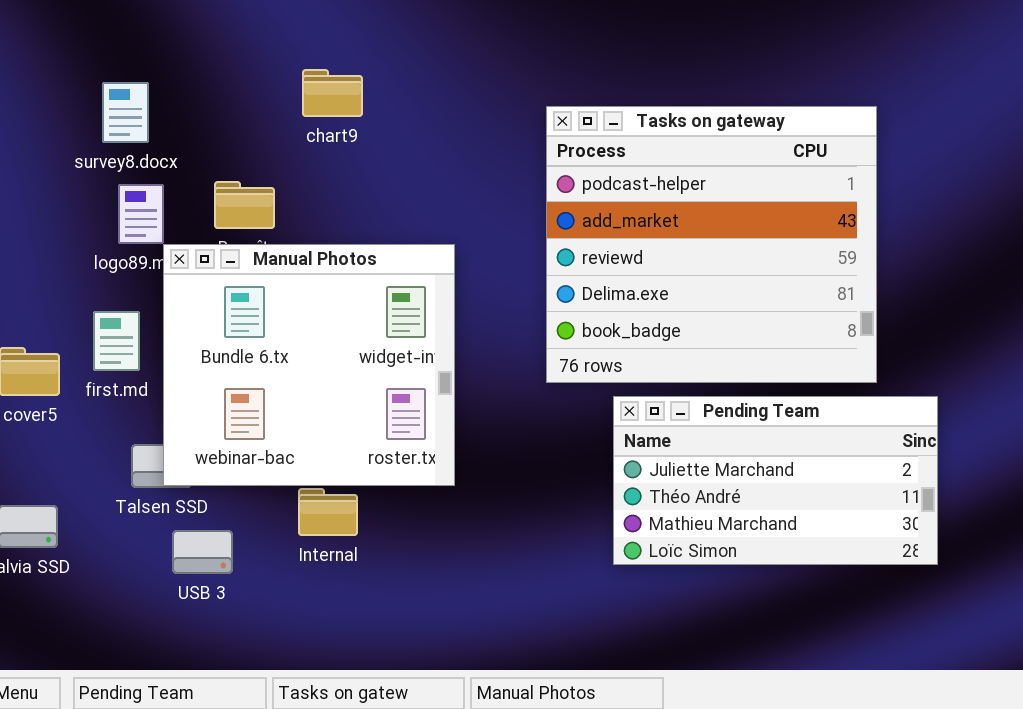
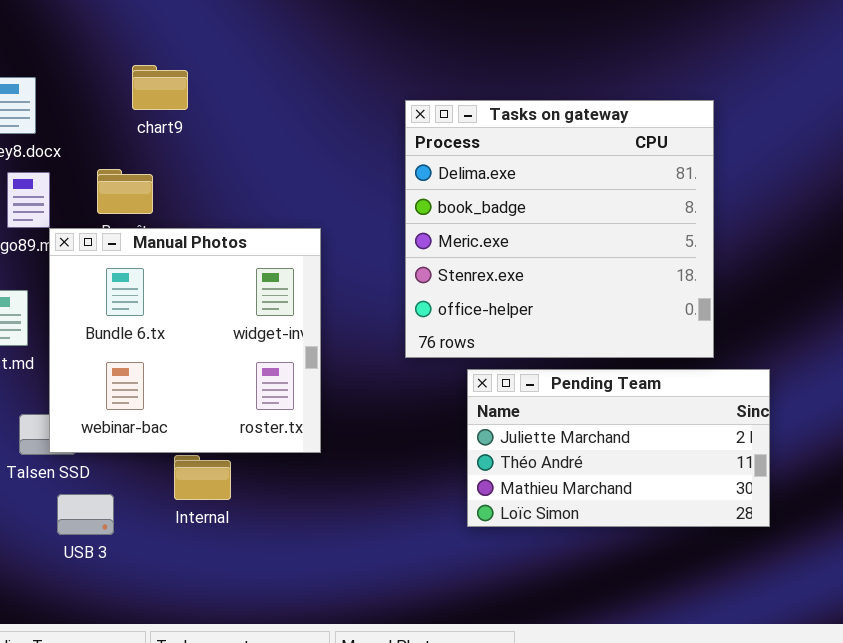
chart9: [302,69,363,117] -> [132,65,188,110], moved
Tasks on gateway: [546,106,877,383] -> [405,100,714,358], scrolled down 3 rows

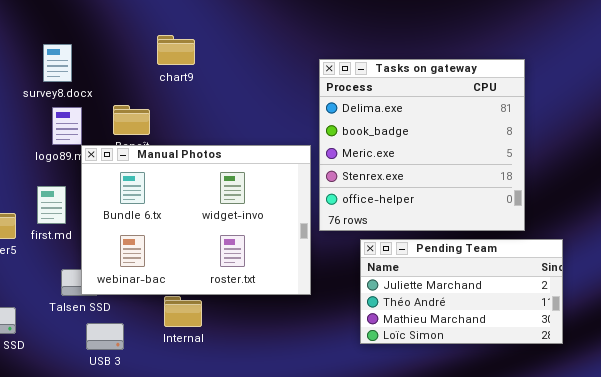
chart9: [132,65,188,110] -> [157,35,195,65], moved
Manual Photos: [49,228,321,453] -> [81,145,311,295], resized

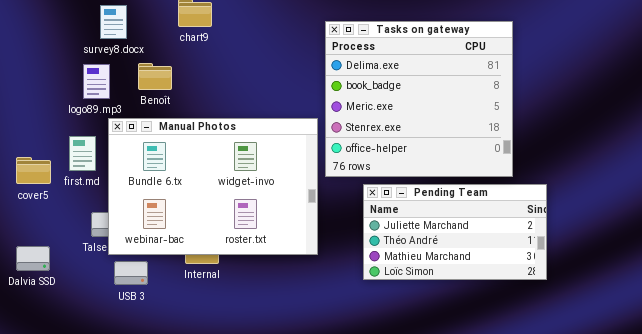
survey8.docx: [43,44,72,82] -> [100,5,127,39], moved
Manual Photos: [81,145,311,295] -> [108,118,318,255], moved

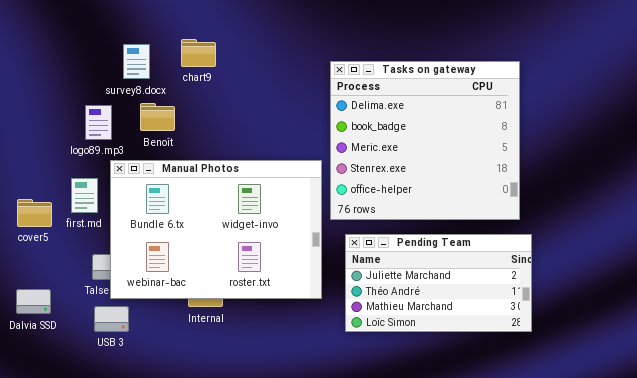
survey8.docx: [100,5,127,39] -> [123,44,150,79], moved
Pending Team: [363,184,547,280] -> [345,234,532,332], moved
USB 3: [114,261,148,285] -> [94,306,129,332], moved

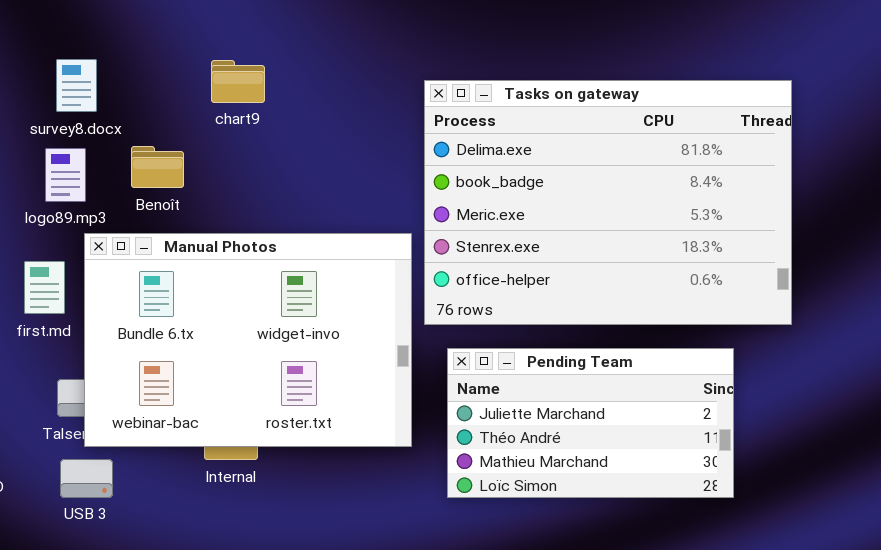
chart9: [181,39,216,67] -> [211,60,265,103], moved
survey8.docx: [123,44,150,79] -> [56,59,97,112], moved
Tasks on gateway: [330,61,520,220] -> [424,80,792,325], resized

